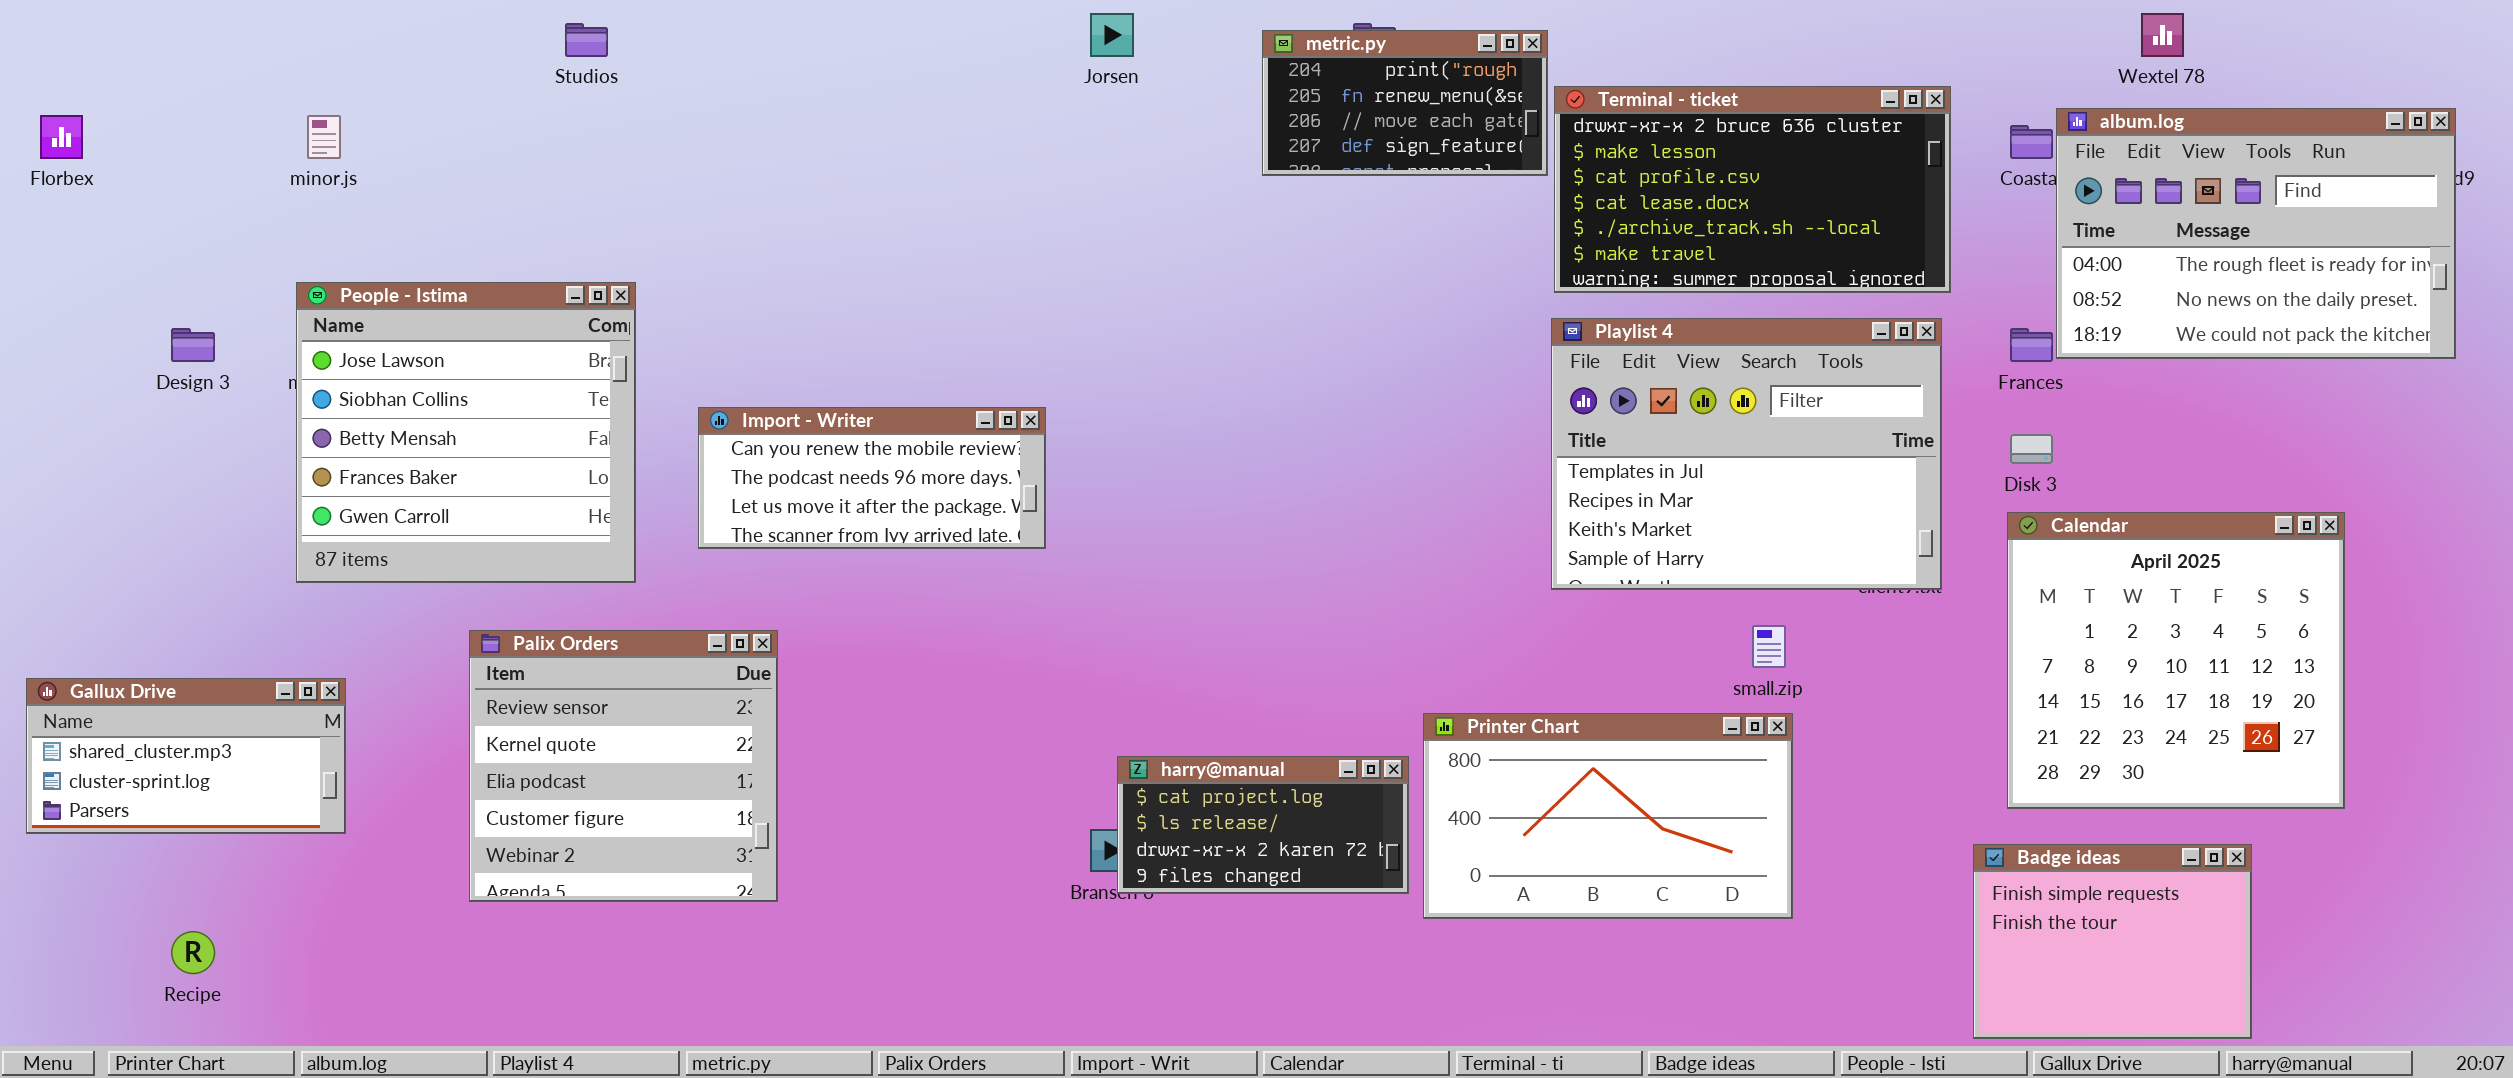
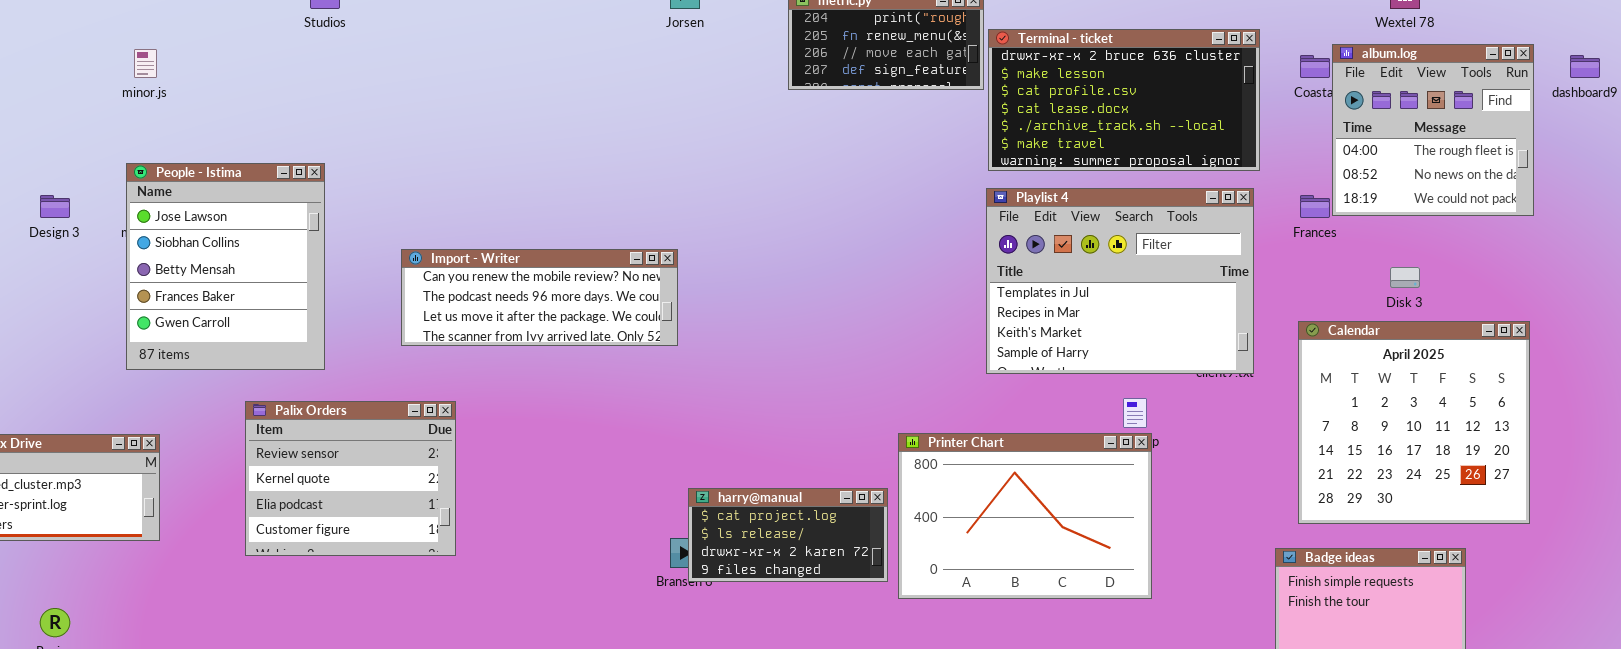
album.log: [2056,108,2456,359] -> [1332,44,1534,216], resized
People - Istima: [296,282,636,583] -> [126,163,325,370], resized
Import - Writer: [698,407,1046,549] -> [401,249,678,346], resized
Disk 3: [2010,434,2053,464] -> [1390,267,1420,288], moved
Palix Orders: [469,630,778,902] -> [245,401,456,556], resized
Printer Chart: [1423,713,1793,919] -> [898,433,1152,599], resized

